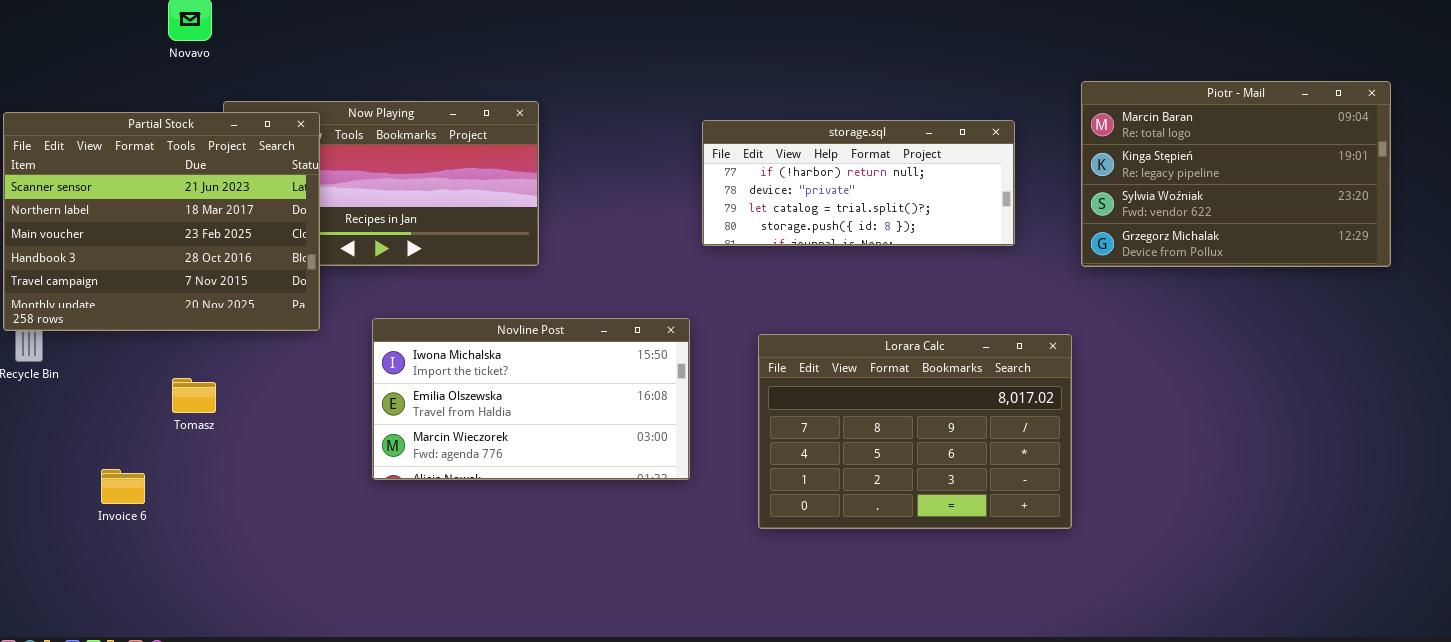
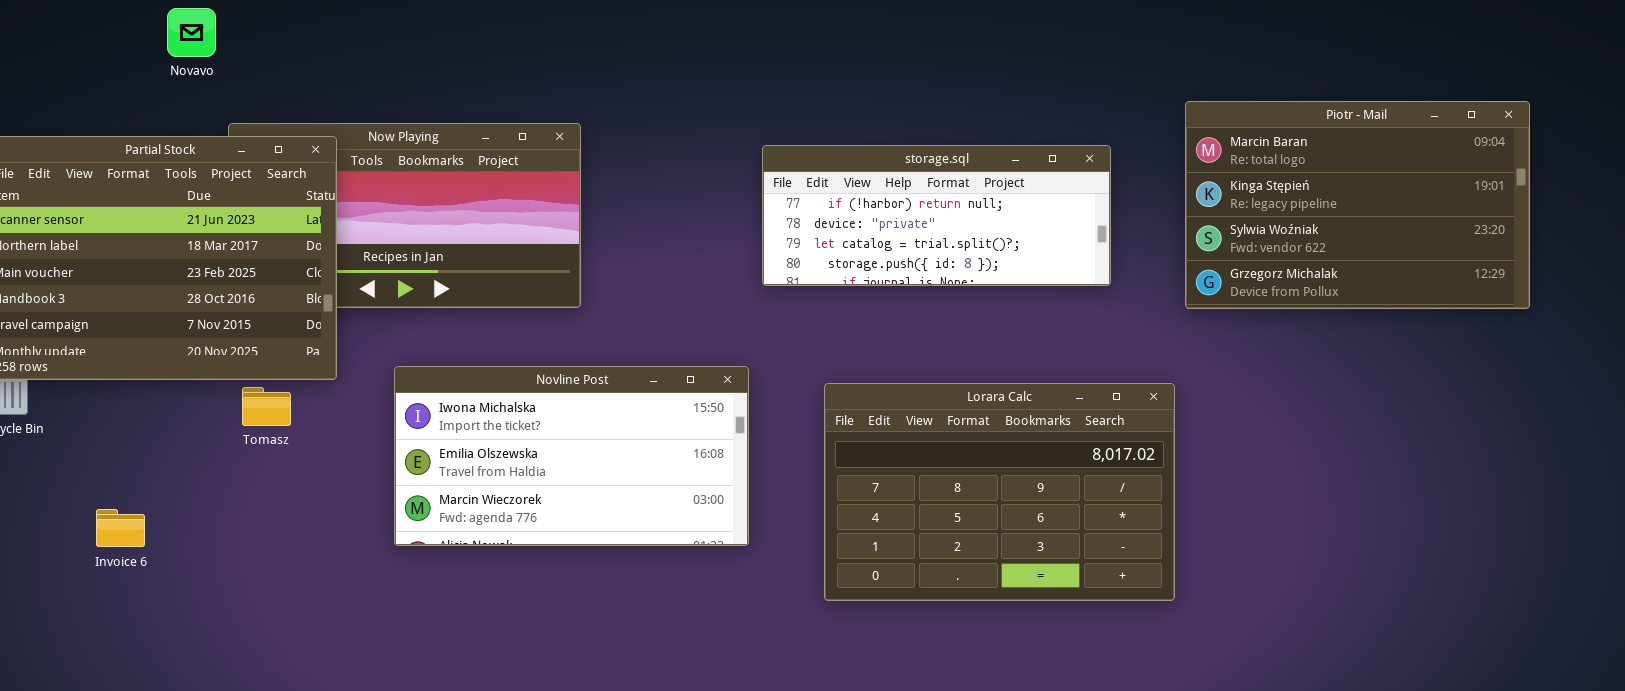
Tomasz: [172,378,216,413] -> [242,387,291,426], moved
Invoice 6: [101,469,145,504] -> [96,509,145,547], moved

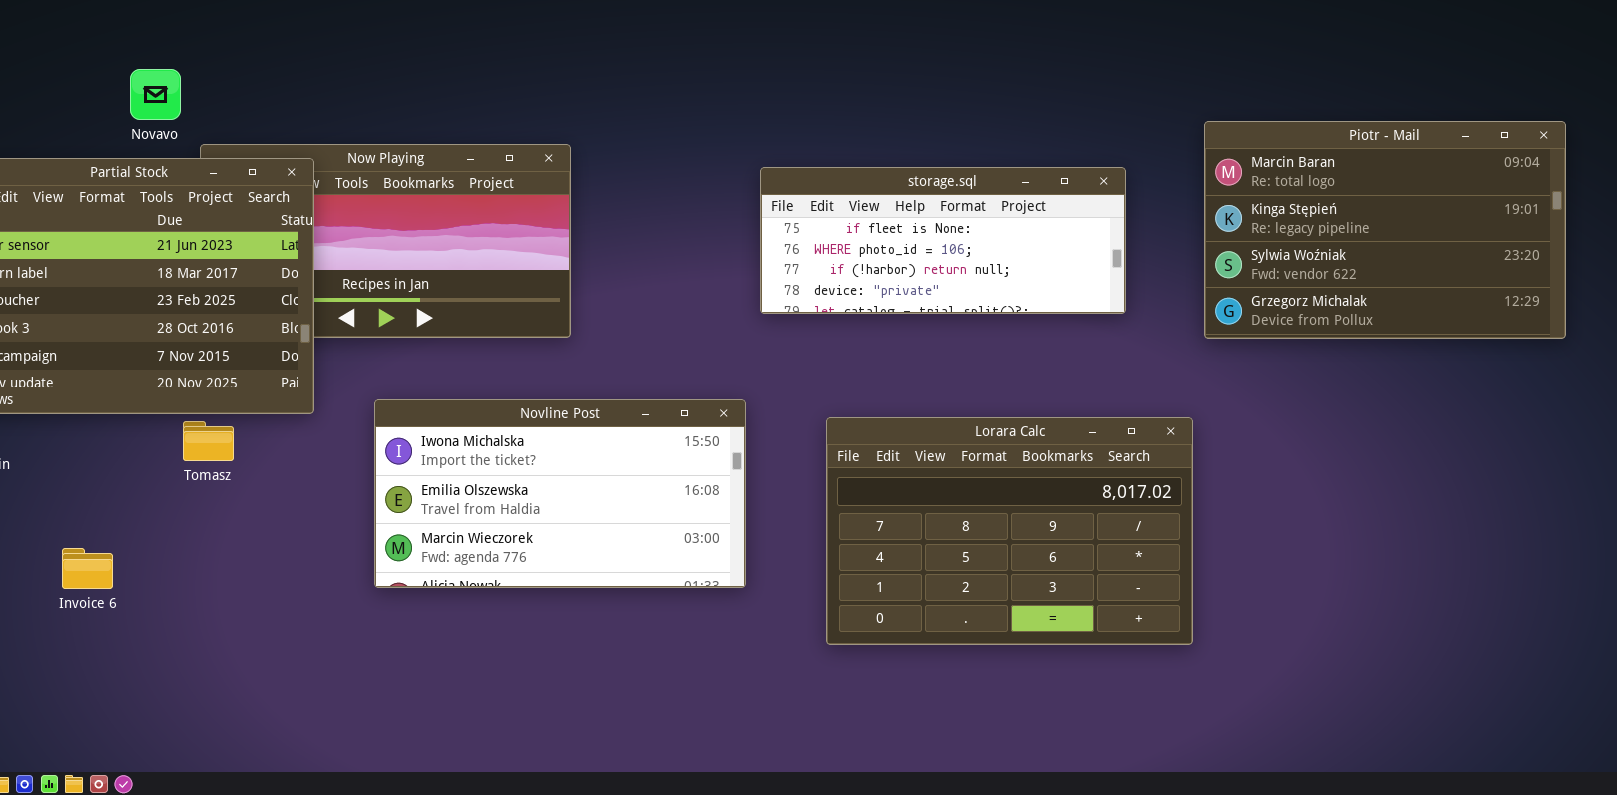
Novavo: [167,8,216,57] -> [130,69,181,120], moved
storage.sql: [762,145,1111,286] -> [760,167,1126,314], scrolled up 2 rows
Tomasz: [242,387,291,426] -> [183,421,234,461], moved

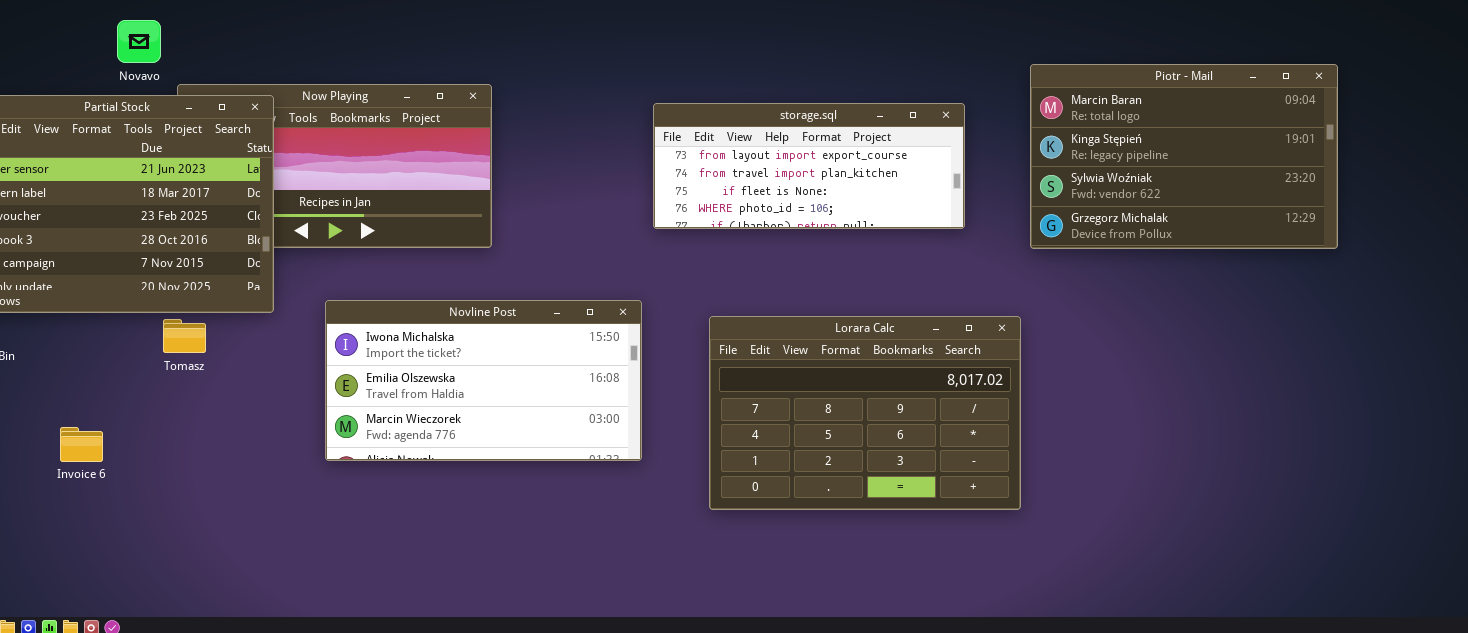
storage.sql: [760,167,1126,314] -> [653,103,965,229], scrolled up 2 rows

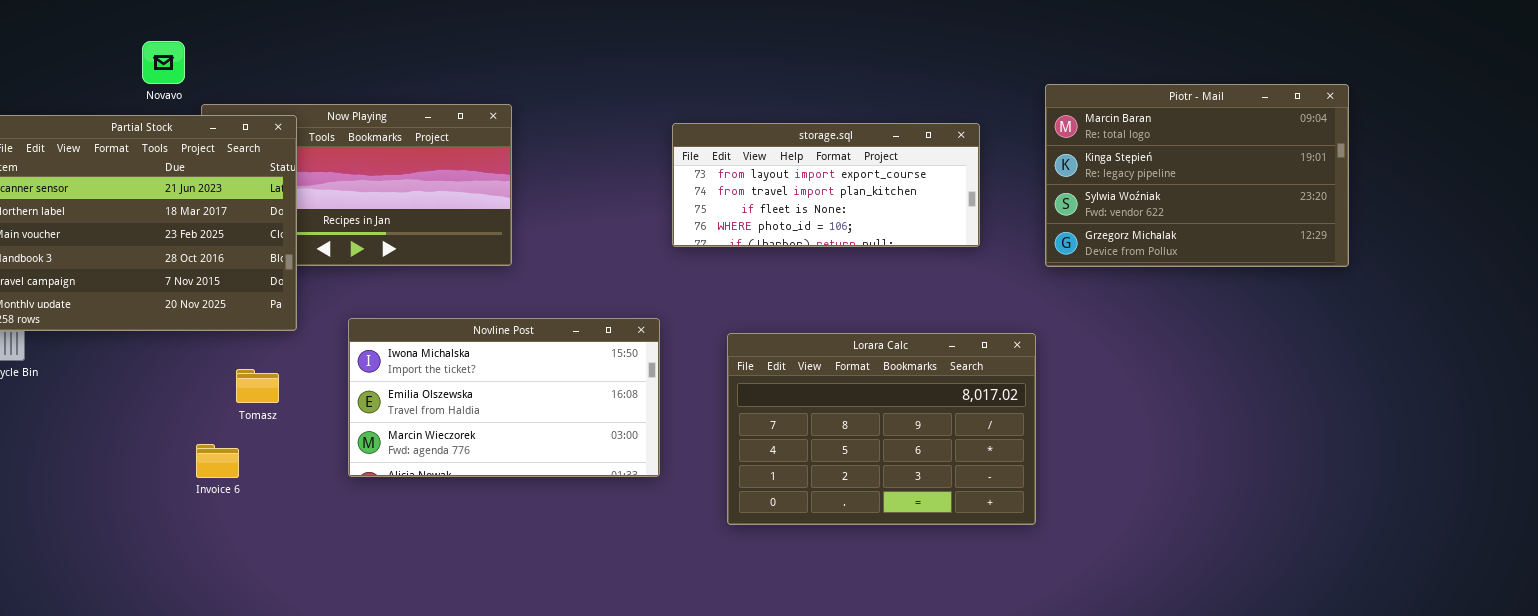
Tomasz: [163,319,206,353] -> [236,369,279,403], moved
Invoice 6: [60,427,103,462] -> [196,444,239,478], moved

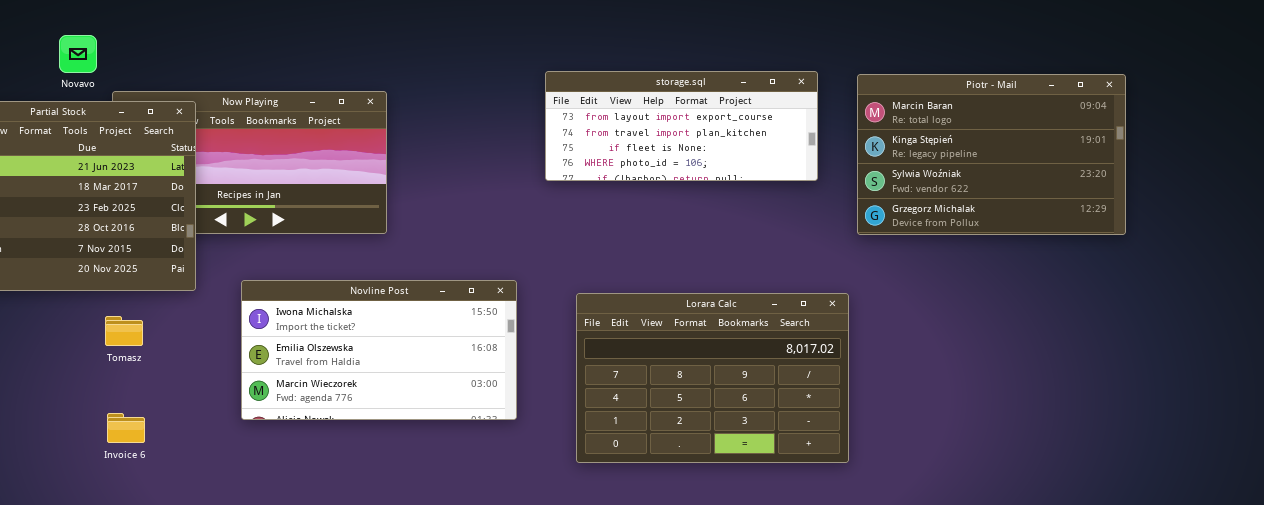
storage.sql: [672,123,980,247] -> [545,71,818,181], moved
Tomasz: [236,369,279,403] -> [105,316,143,346], moved
Invoice 6: [196,444,239,478] -> [107,413,145,443], moved

